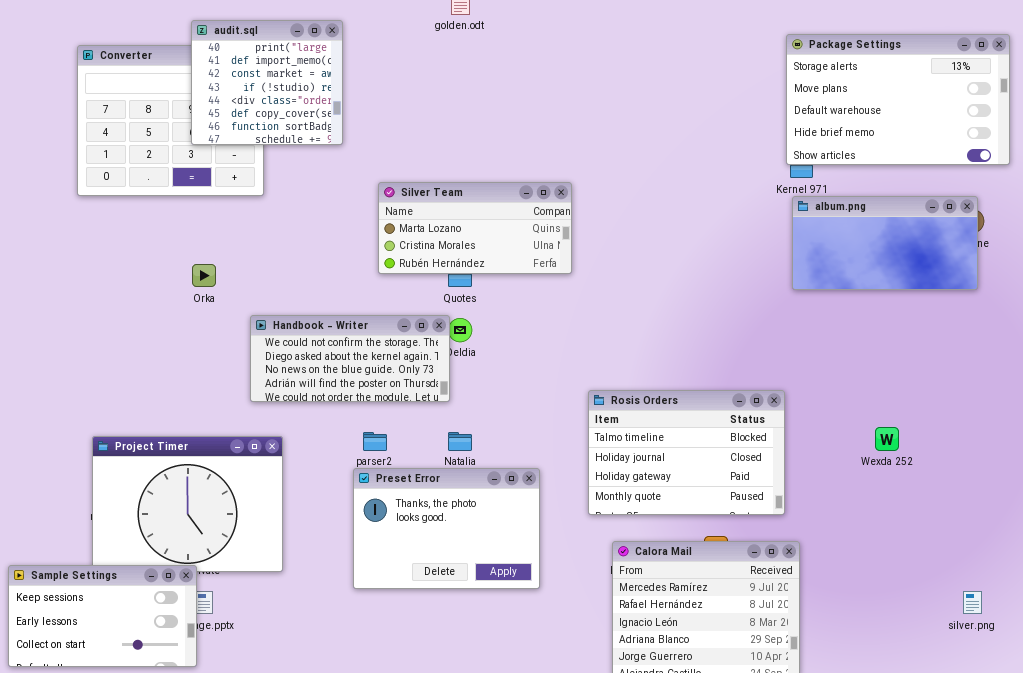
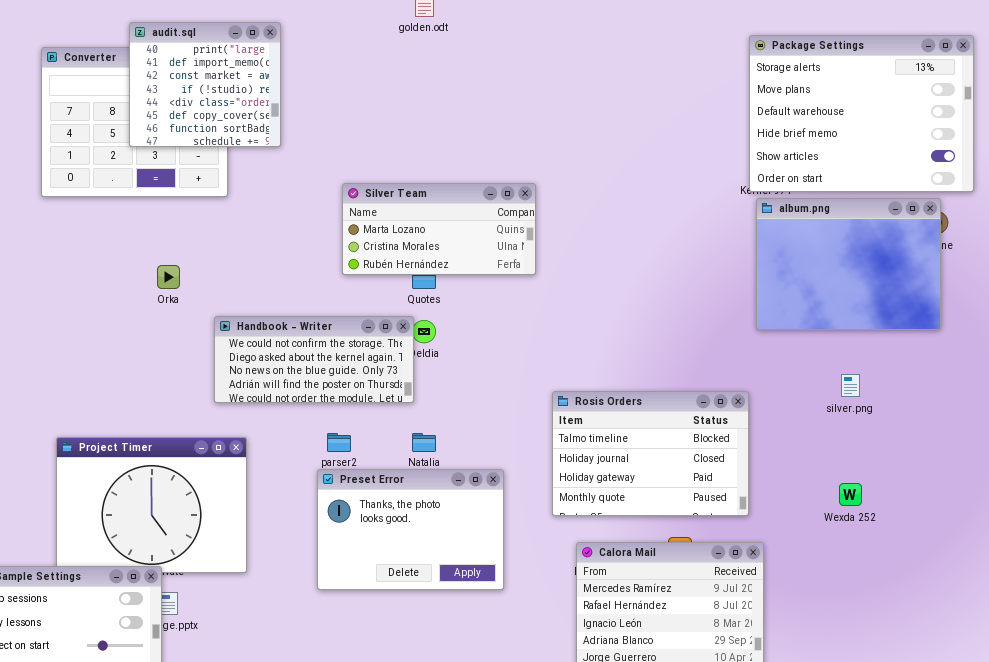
audit.sql: [191,20,343,145] -> [129,22,281,147], moved
Package Settings: [786,34,1010,165] -> [749,35,974,192], resized
album.png: [792,196,978,290] -> [756,198,941,330], resized
Wexda 252: [875,427,899,451] -> [839,483,862,506], moved
silver.png: [963,591,982,614] -> [841,374,860,397], moved

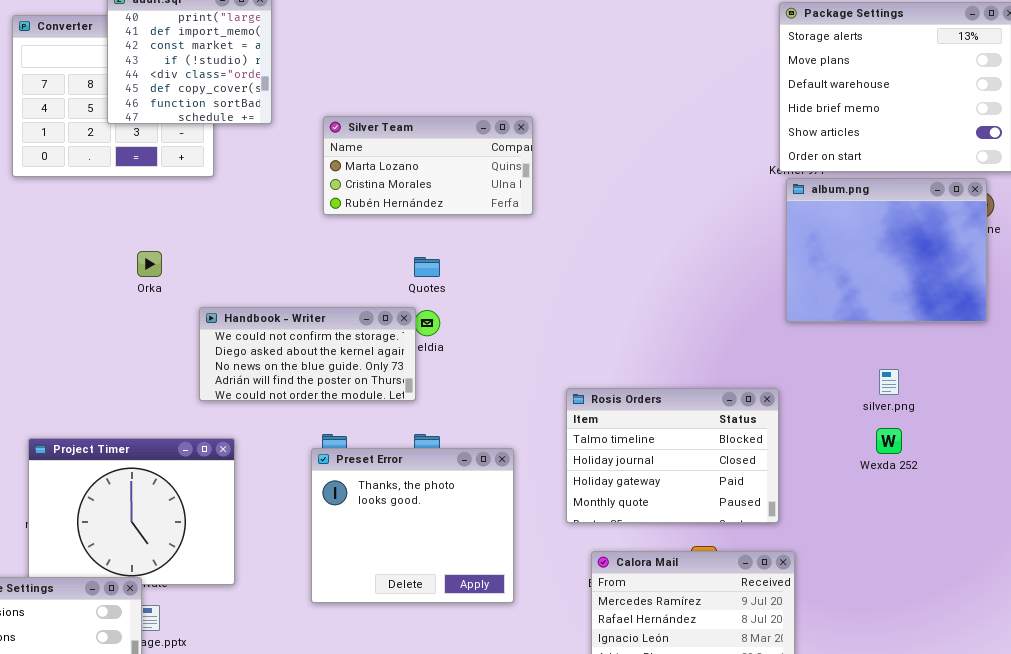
Silver Team: [342,183,536,275] -> [323,116,533,215], moved
Preset Error: [317,469,504,590] -> [311,448,514,603], resized
Wexda 252: [839,483,862,506] -> [876,428,902,454], moved

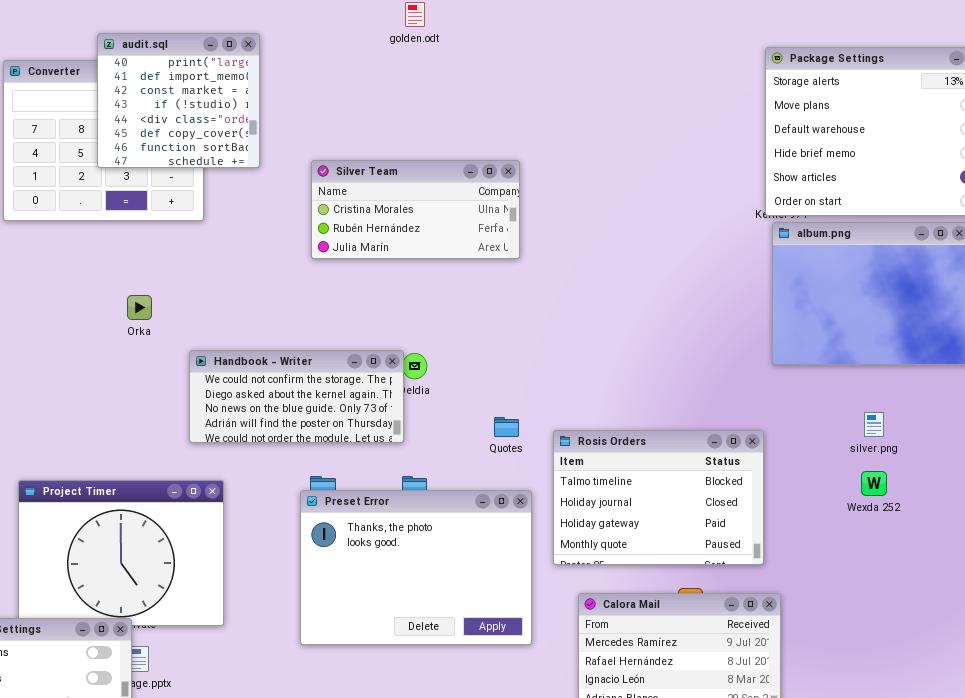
Silver Team: [323,116,533,215] -> [311,160,520,259], scrolled down 1 row
Quotes: [414,257,440,277] -> [494,417,519,437], moved
Preset Error: [311,448,514,603] -> [300,490,532,645], resized

